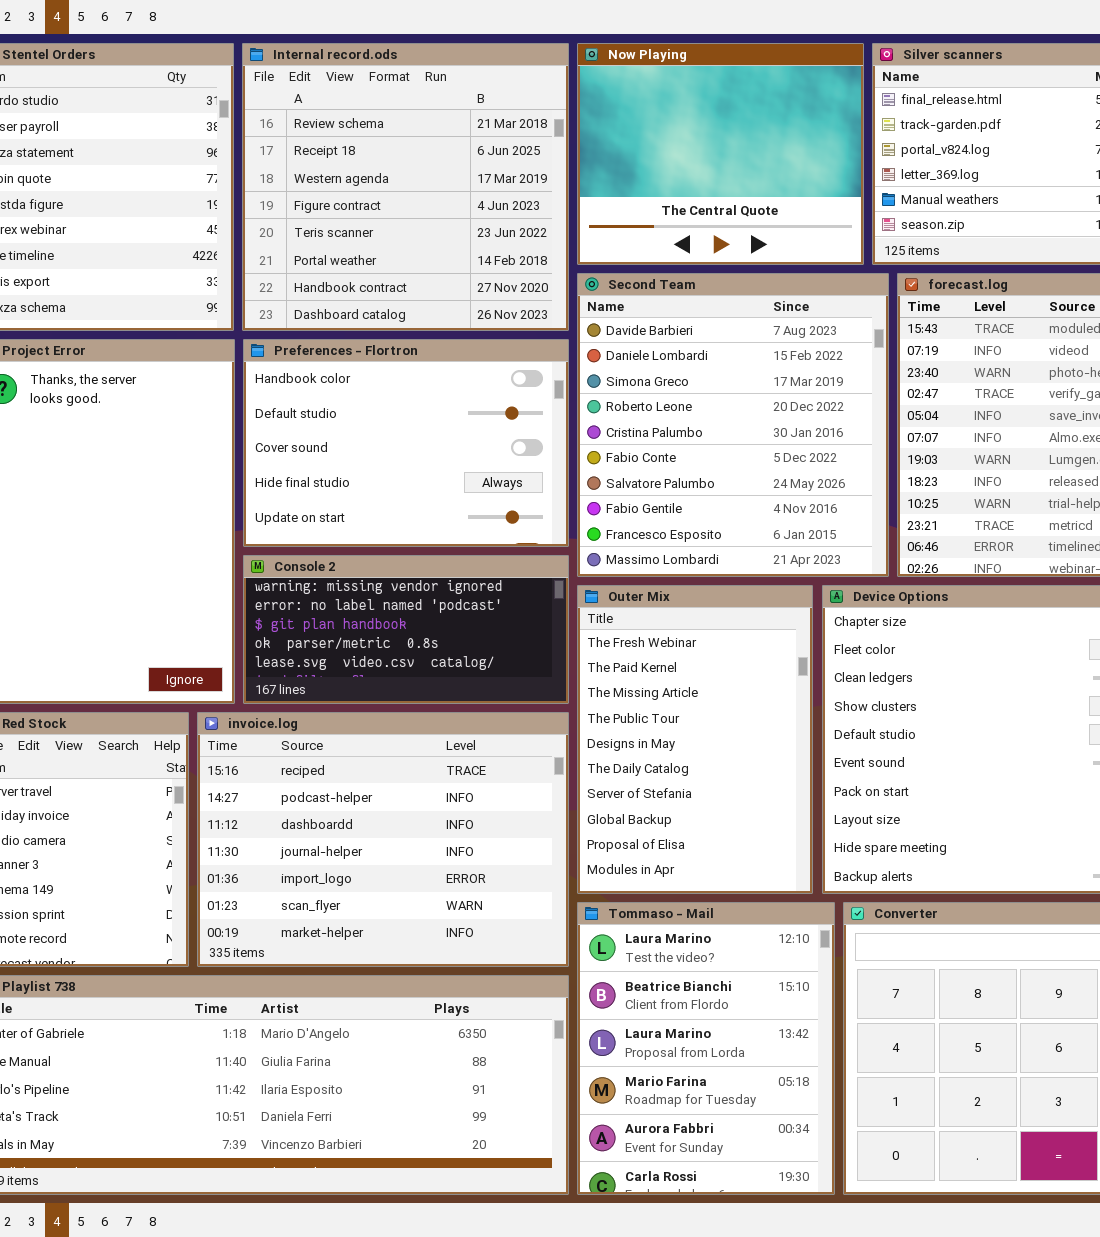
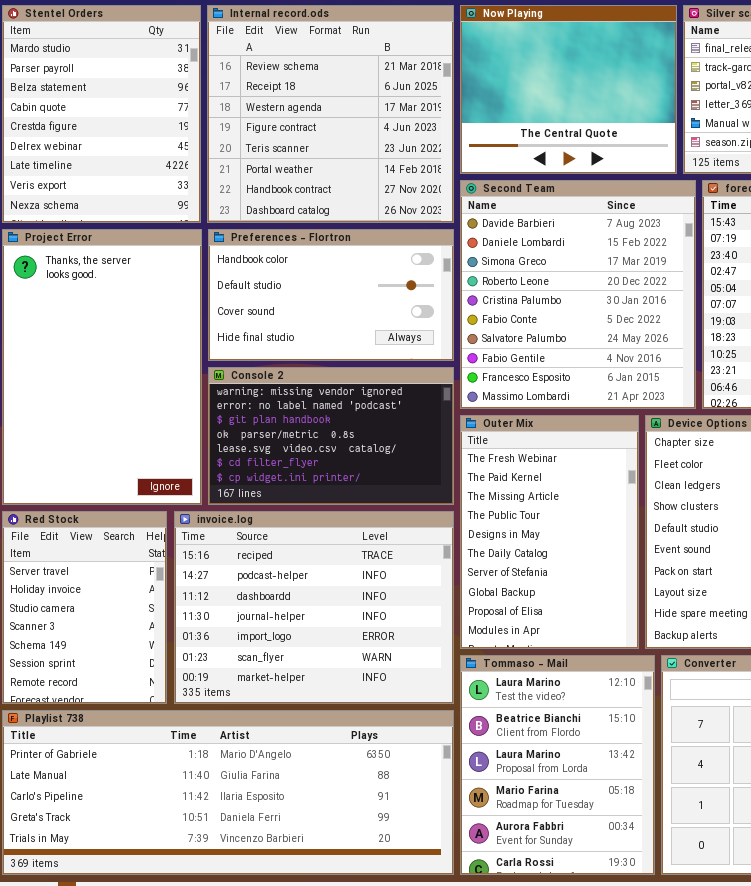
Preferences - Flortron: [243,339,569,547] -> [208,229,454,361], resized
Console 2: [243,555,569,704] -> [208,367,454,505], resized

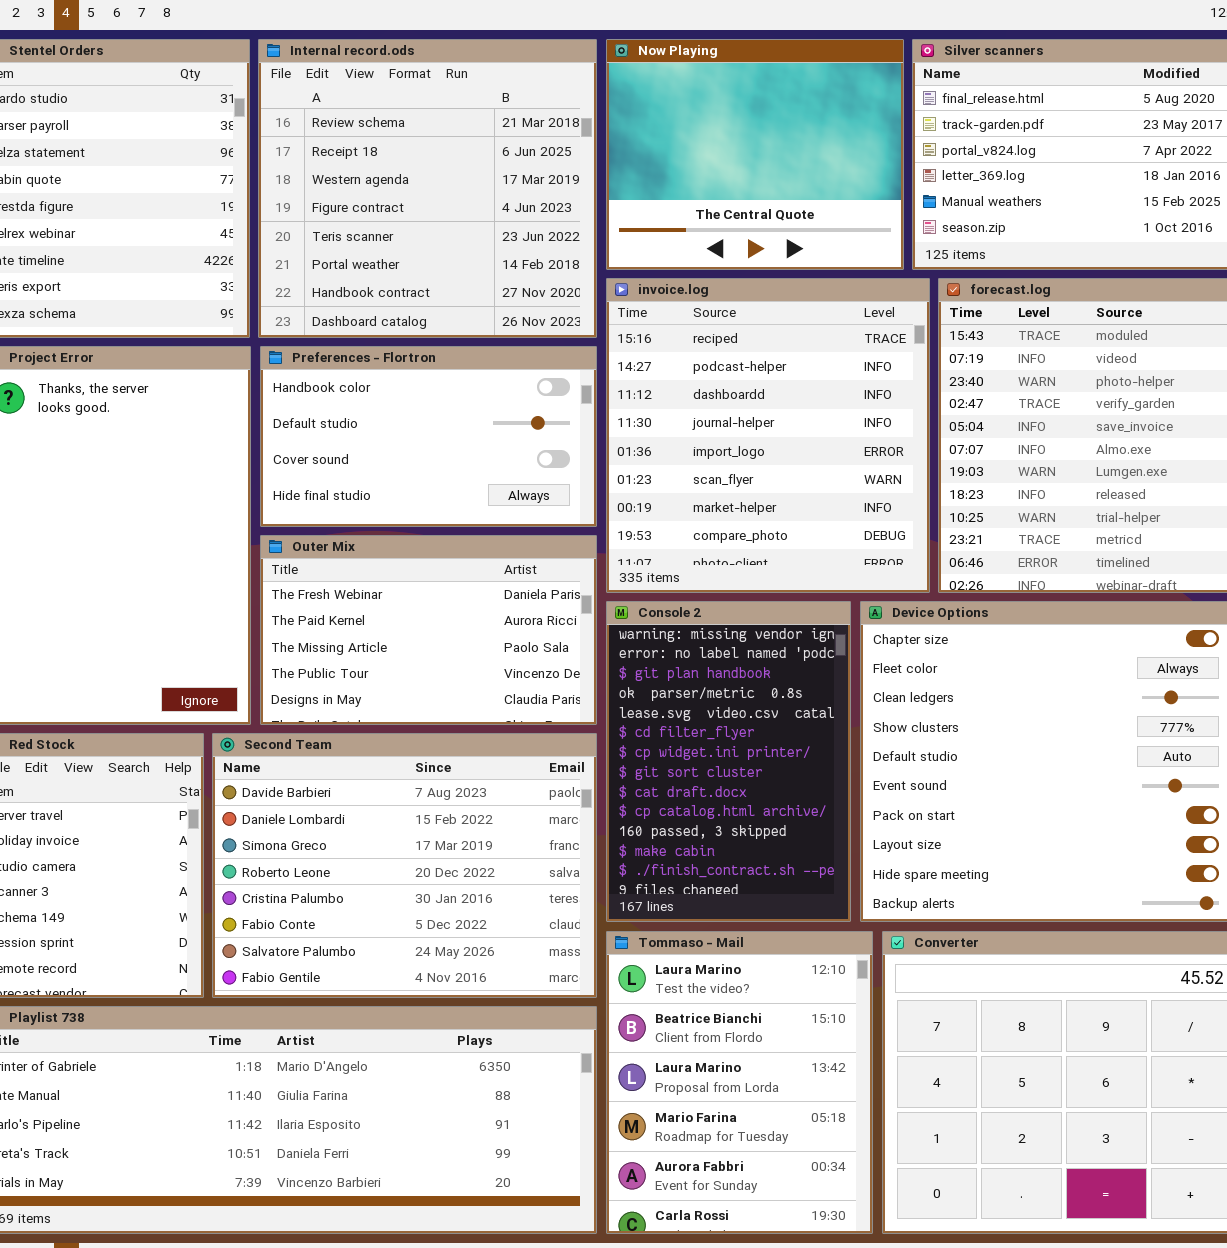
Second Team: [460,180,696,409] -> [212,733,597,998], moved, resized
Console 2: [208,367,454,505] -> [606,601,851,922], moved, resized
Outer Mix: [460,415,639,649] -> [260,535,597,725], moved, resized
invoice.log: [174,511,454,704] -> [606,278,930,593], moved, resized

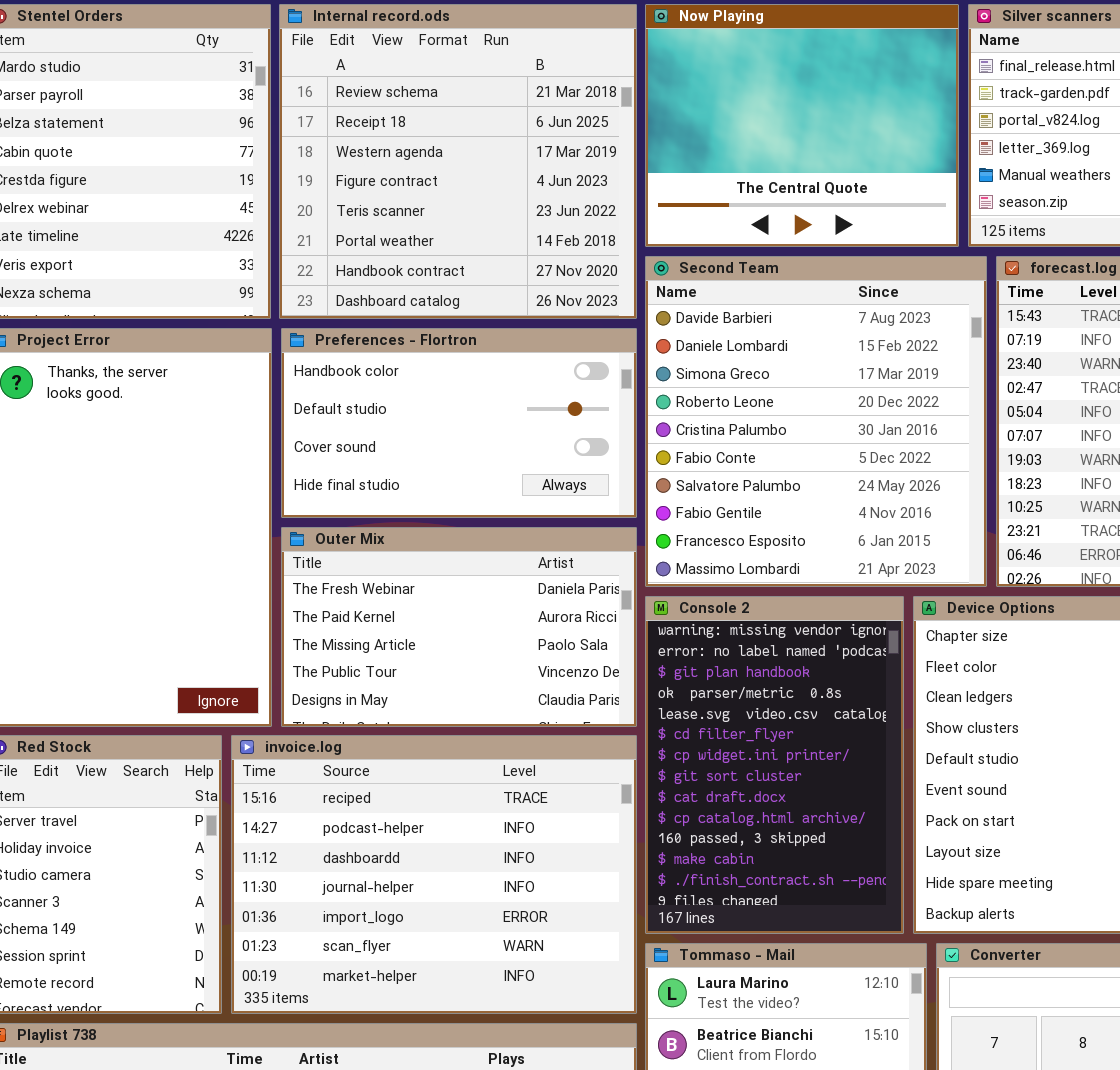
invoice.log: [606,278,930,593] -> [231,735,637,1014], moved, resized
Second Team: [212,733,597,998] -> [645,256,987,587], moved, resized

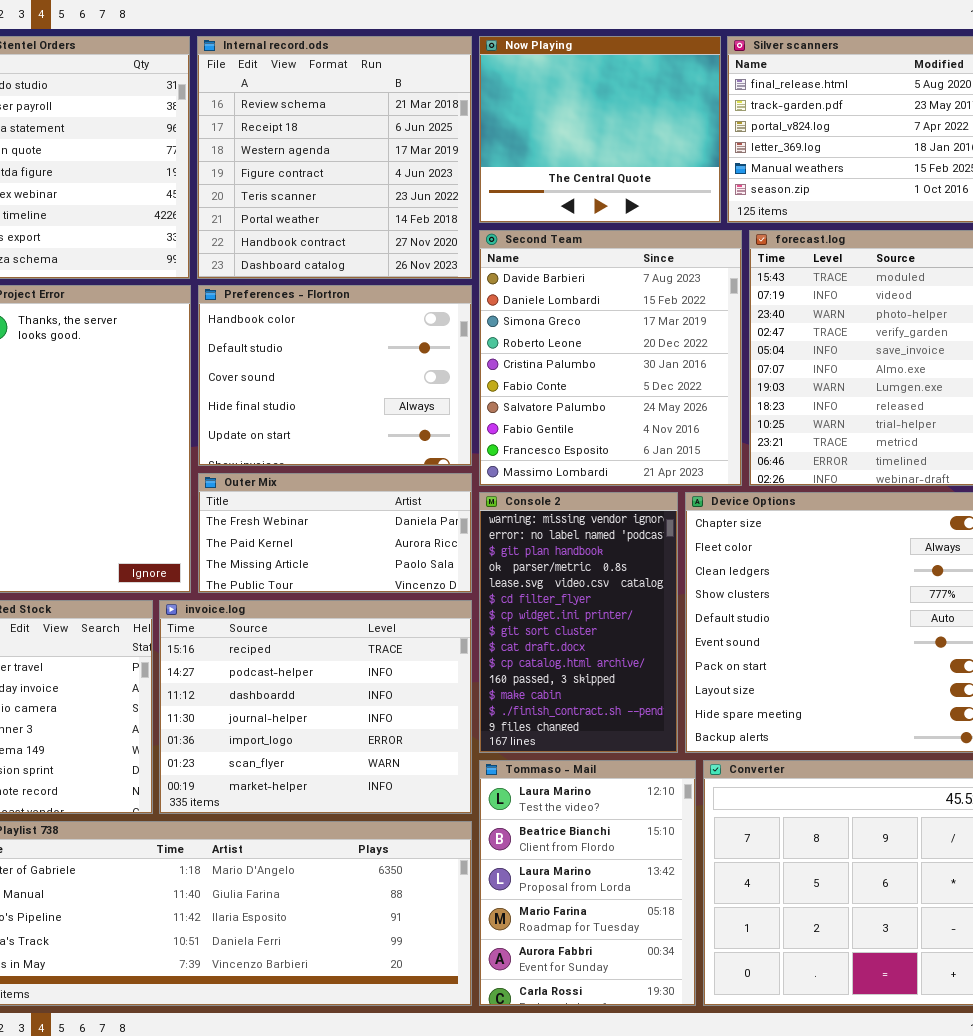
Preferences - Flortron: [281,328,637,518] -> [198,285,472,466], resized
Outer Mix: [281,527,637,727] -> [198,473,472,593], resized

